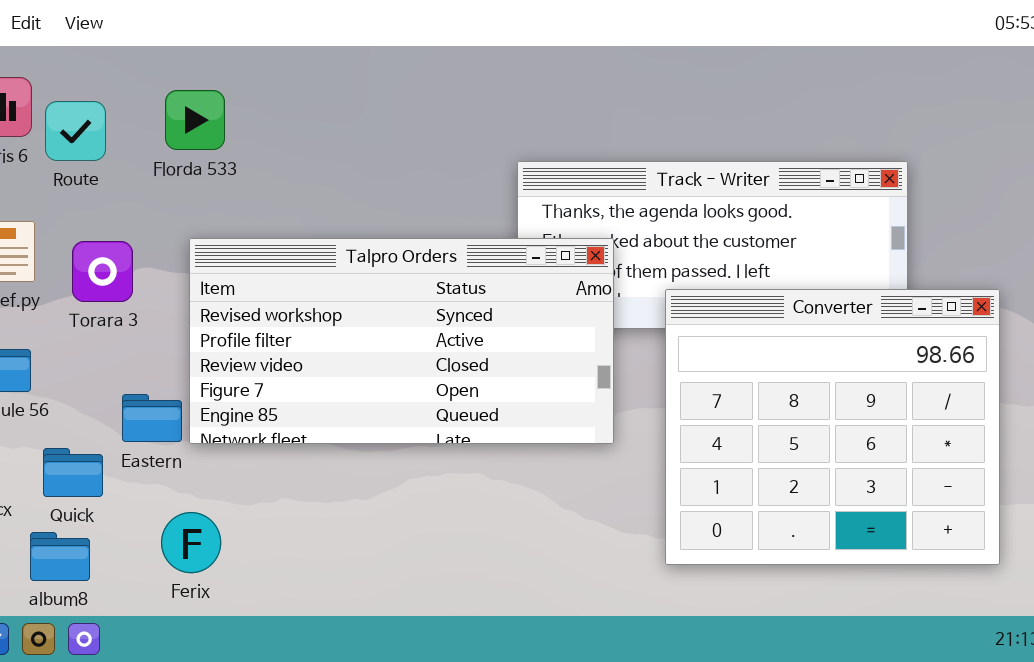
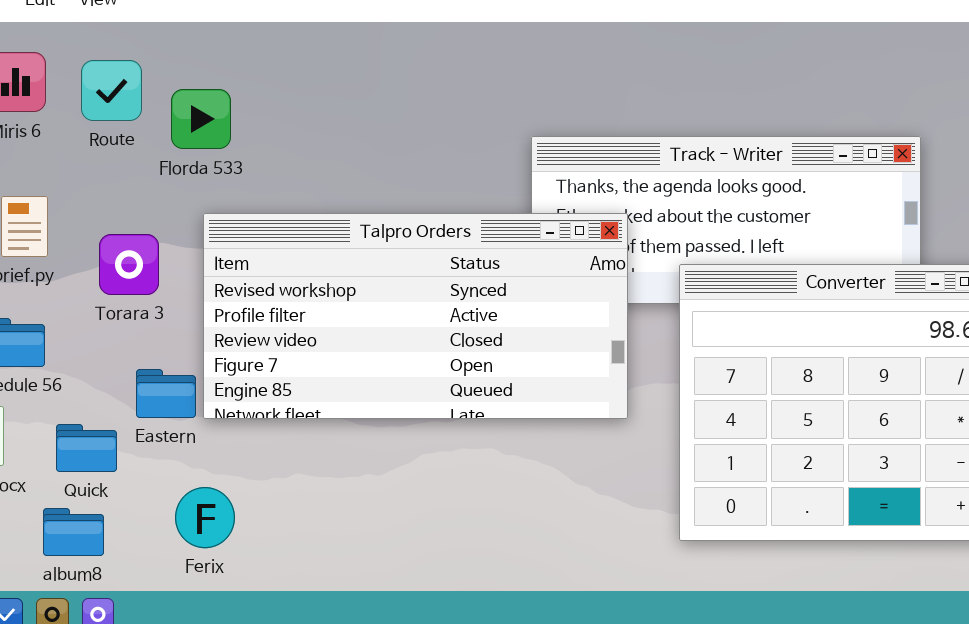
Florda 533: [165,90,225,150] -> [171,89,231,149], moved
Route: [45,101,106,161] -> [81,60,142,121], moved
Torara 3: [72,241,133,302] -> [99,234,159,295], moved

